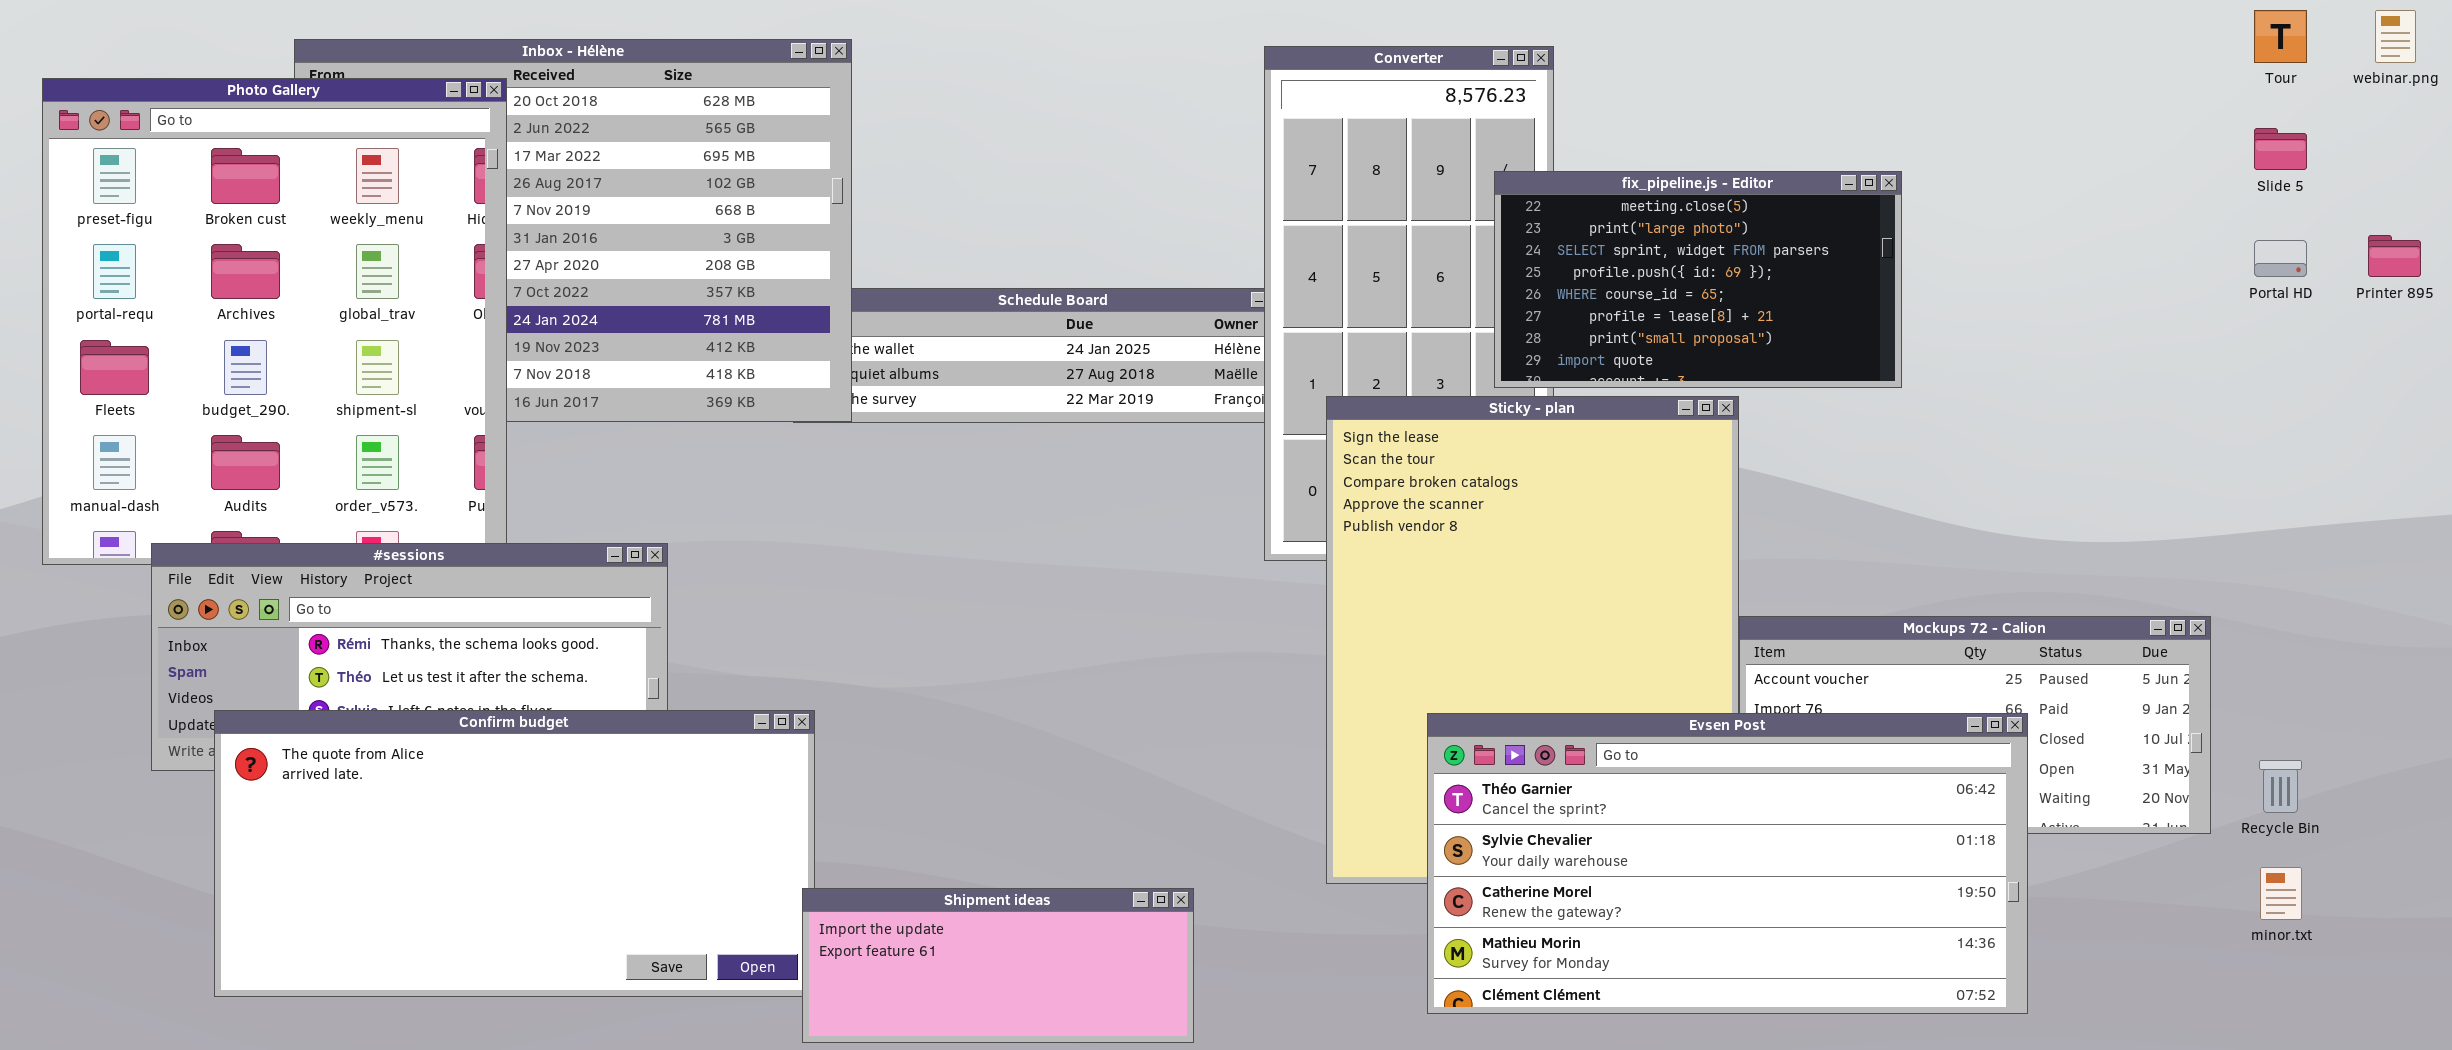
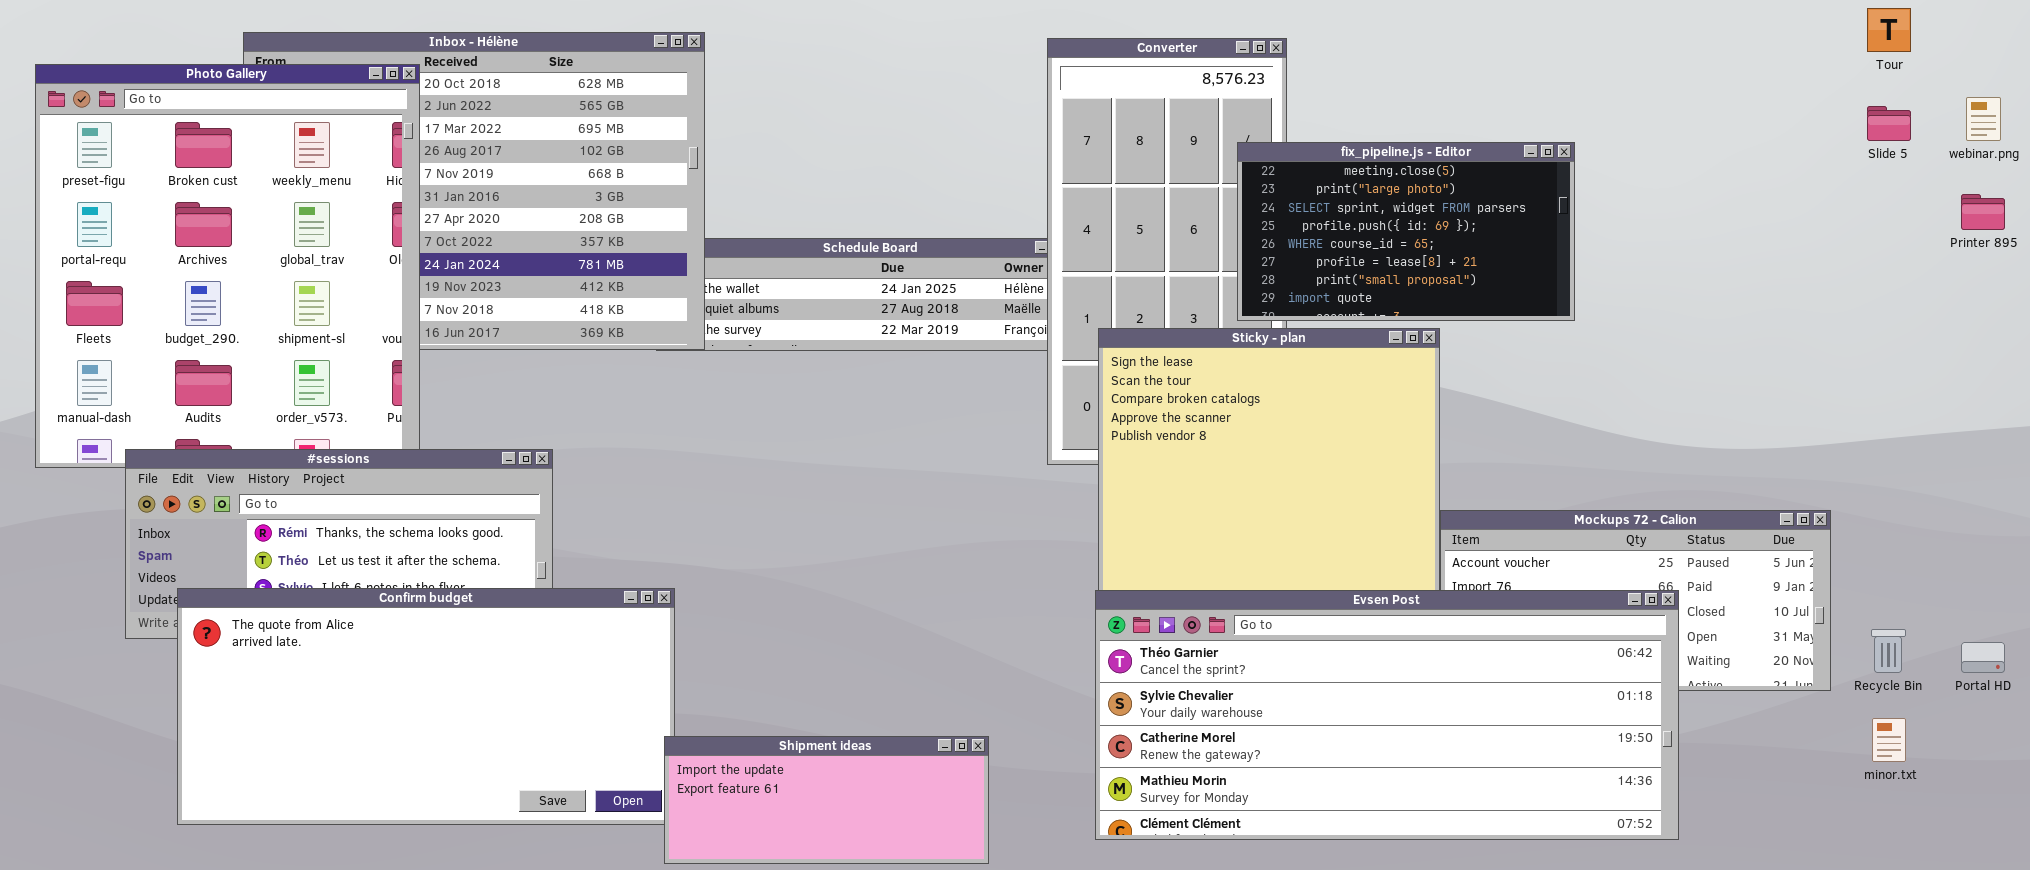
webinar.png: [2375,10,2416,63] -> [1966,97,2001,141], moved
Portal HD: [2254,240,2307,277] -> [1961,642,2005,673], moved
Evsen Post: [1427,713,2028,1014] -> [1095,590,1679,840], resized

